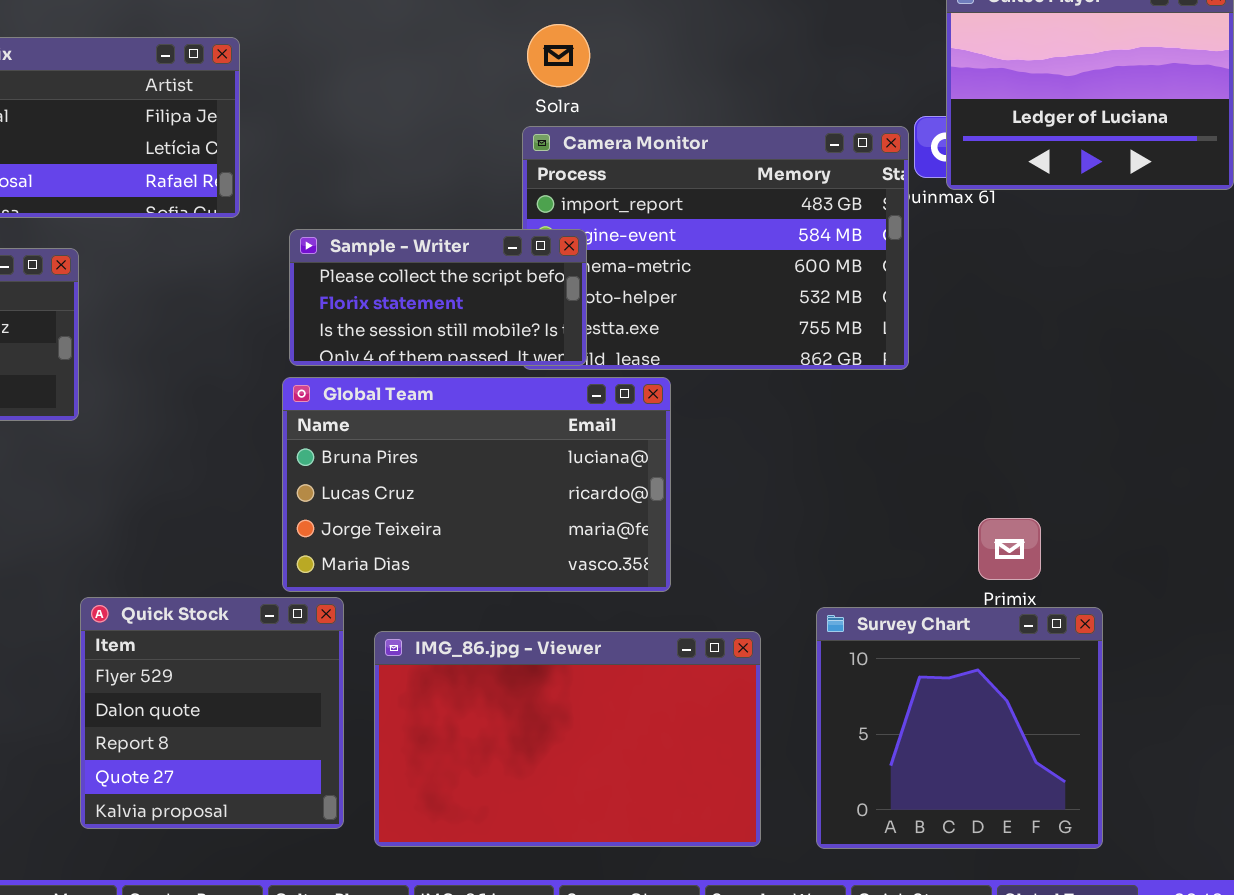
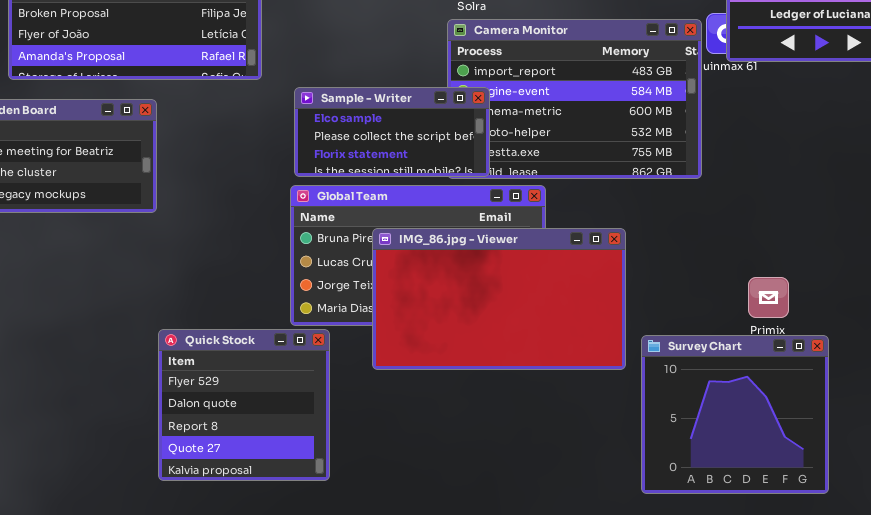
Sample - Writer: [289,229,587,366] -> [294,87,490,177], scrolled up 1 row
IMG_86.jpg - Viewer: [374,631,761,847] -> [372,228,626,370], moved

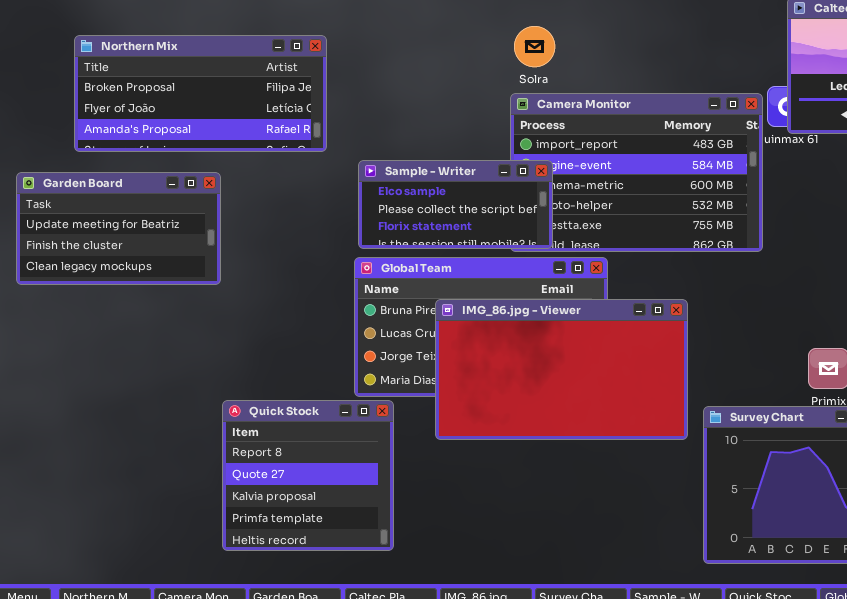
Quick Stock: [158,329,330,481] -> [222,400,394,551], scrolled down 2 rows

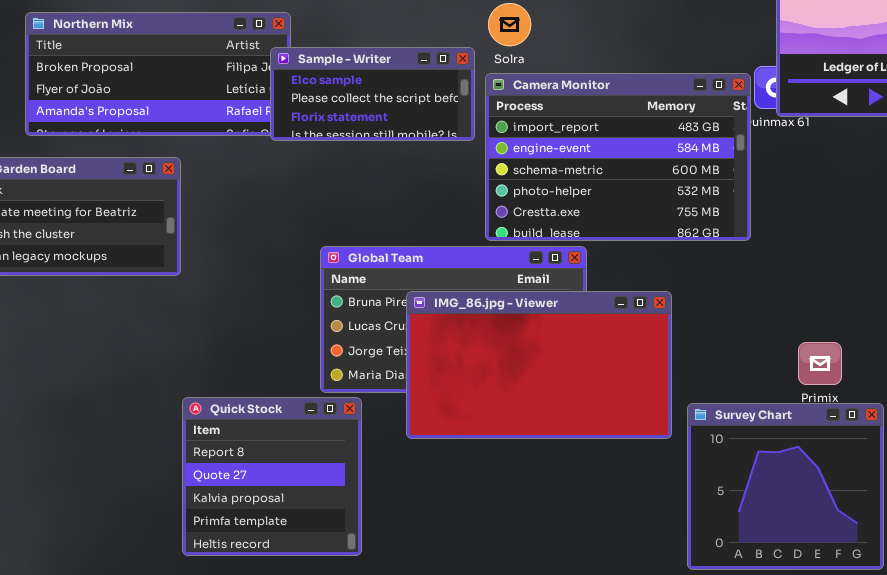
Sample - Writer: [358,160,553,249] -> [270,47,475,141], moved

